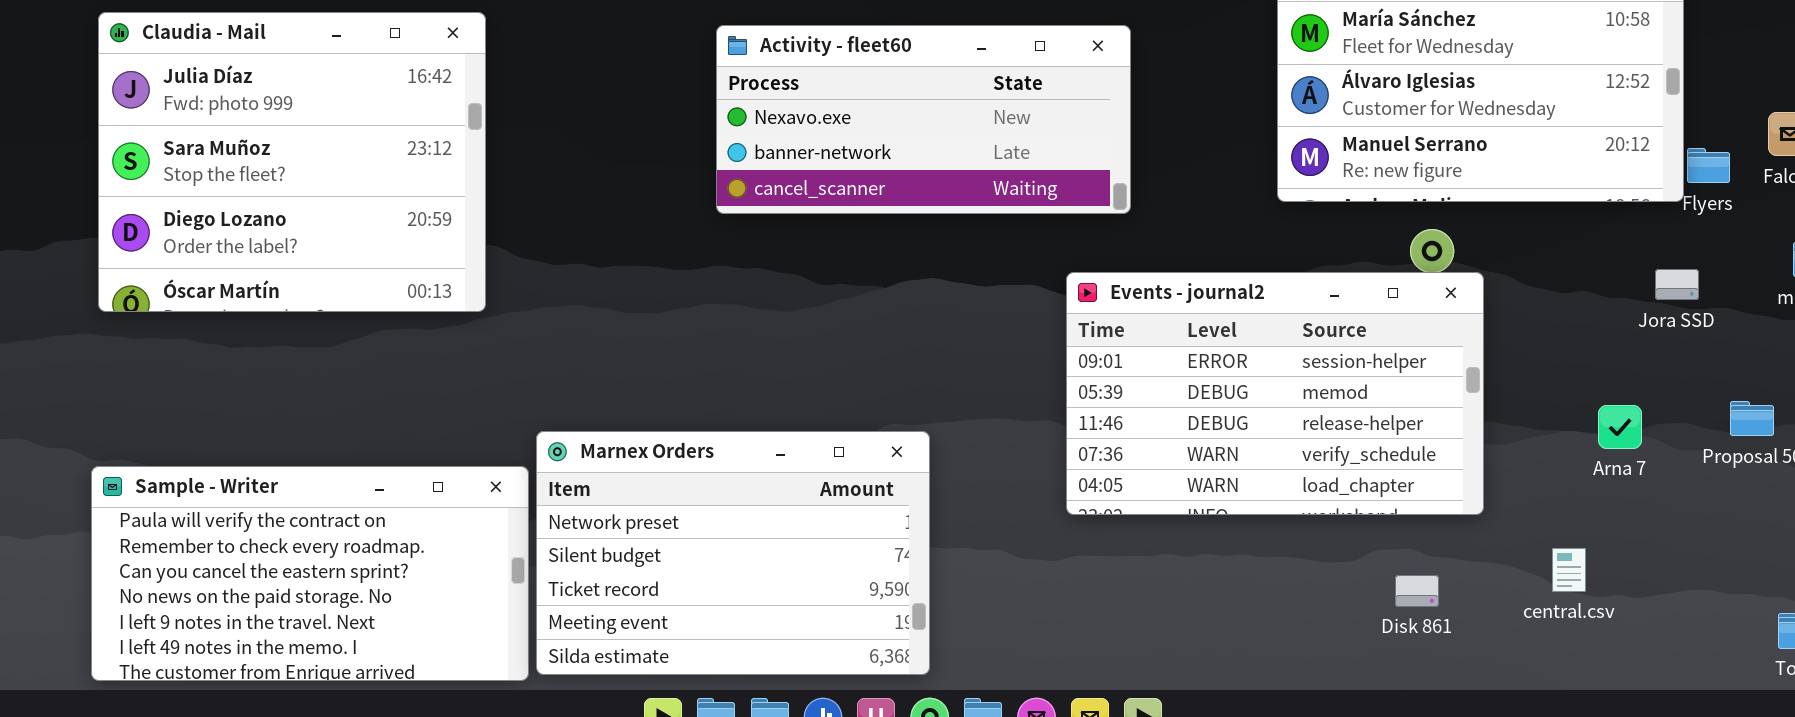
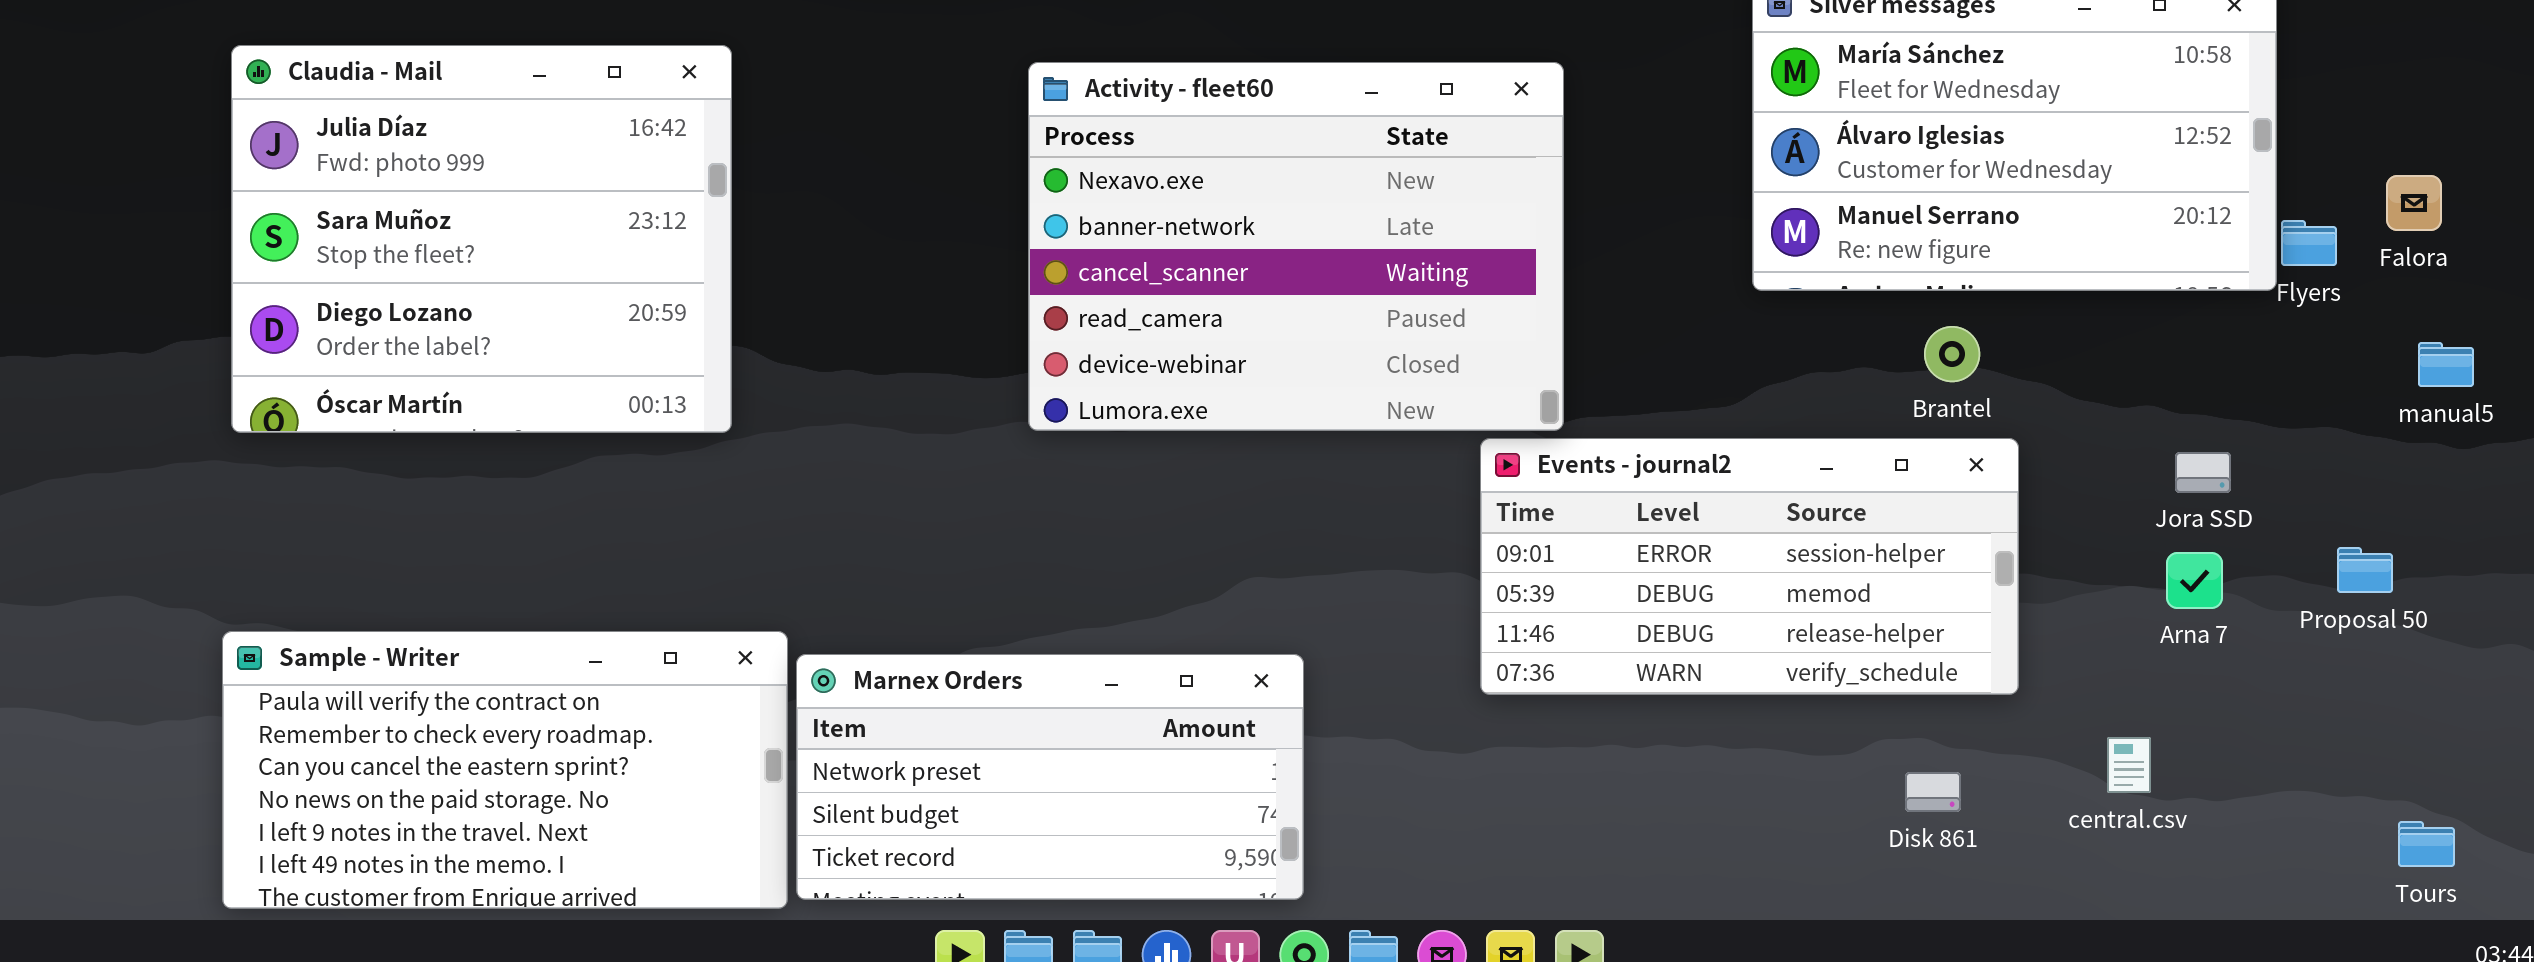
Activity - fleet60: [716,25,1131,214] -> [1028,62,1564,431], resized
Jora SSD: [1655,269,1699,300] -> [2175,452,2231,493], moved
Events - journal2: [1066,272,1484,515] -> [1480,438,2019,695], resized
Marnex Orders: [536,431,930,675] -> [796,654,1304,900], resized

